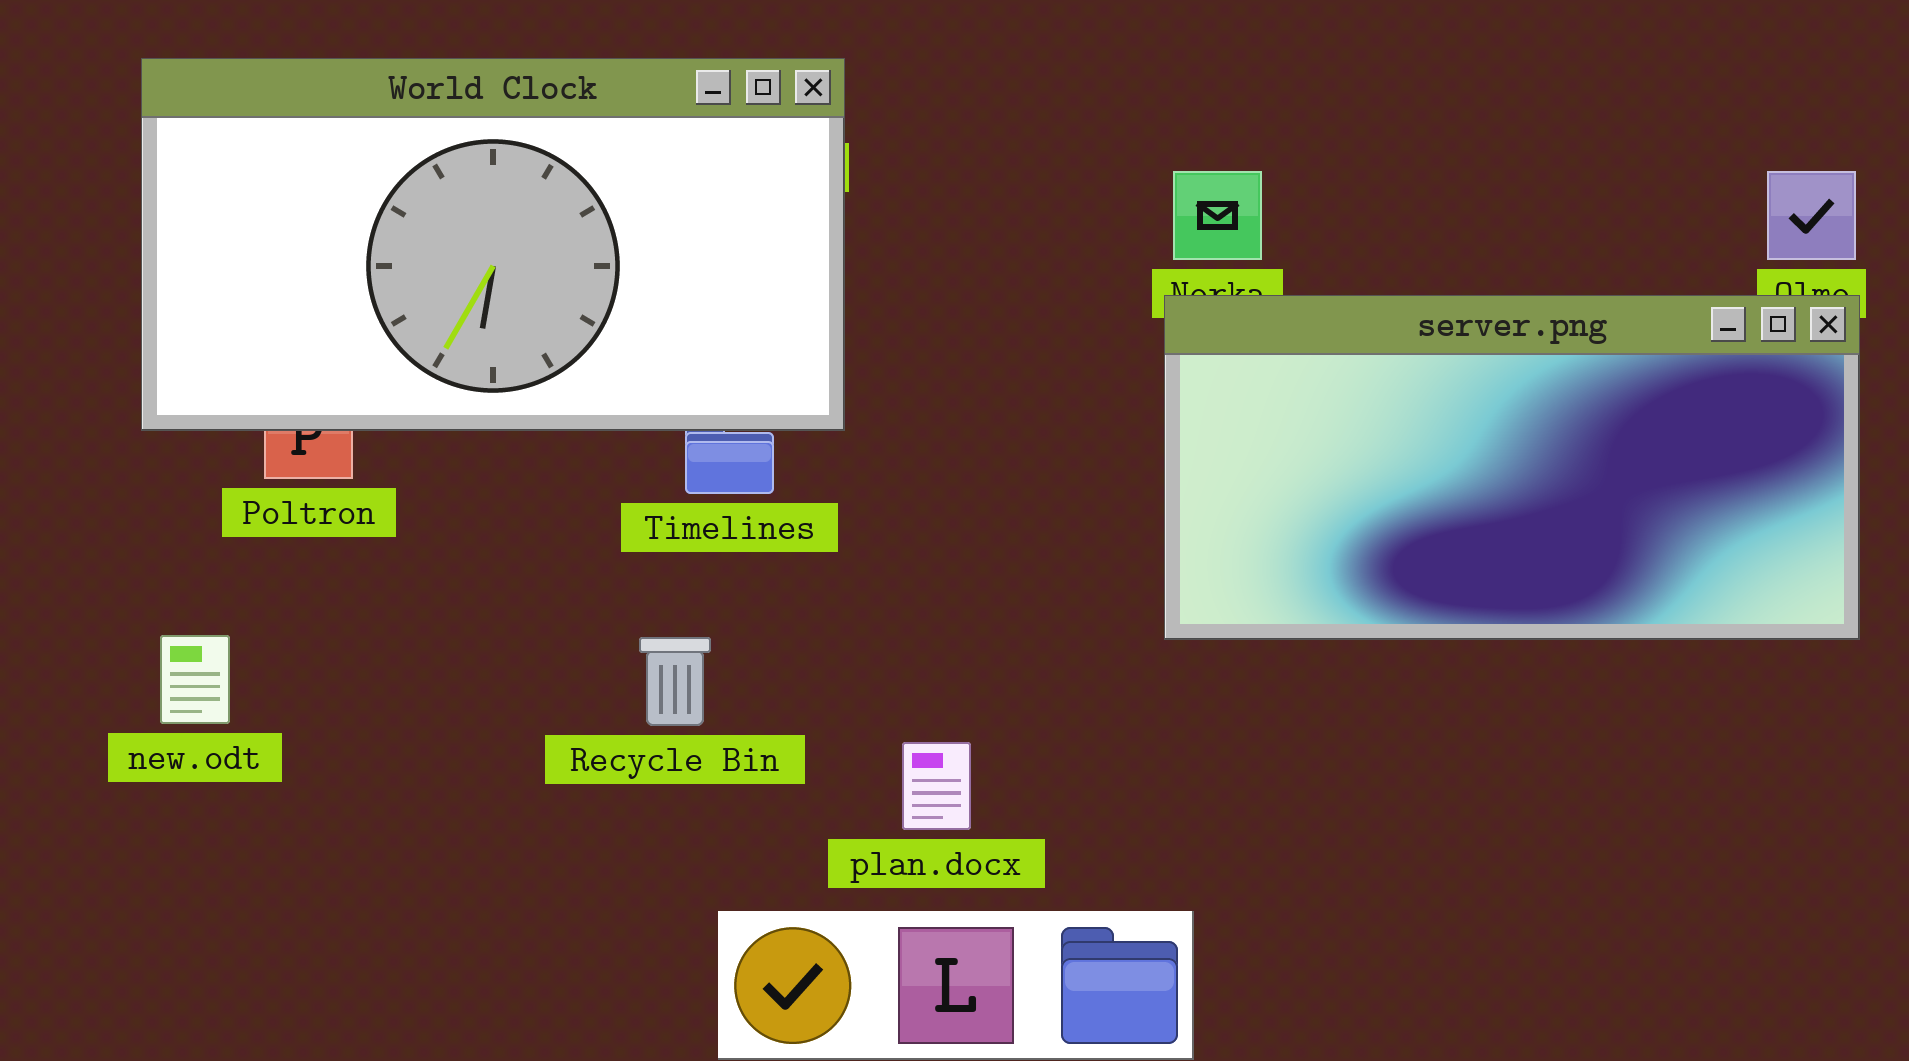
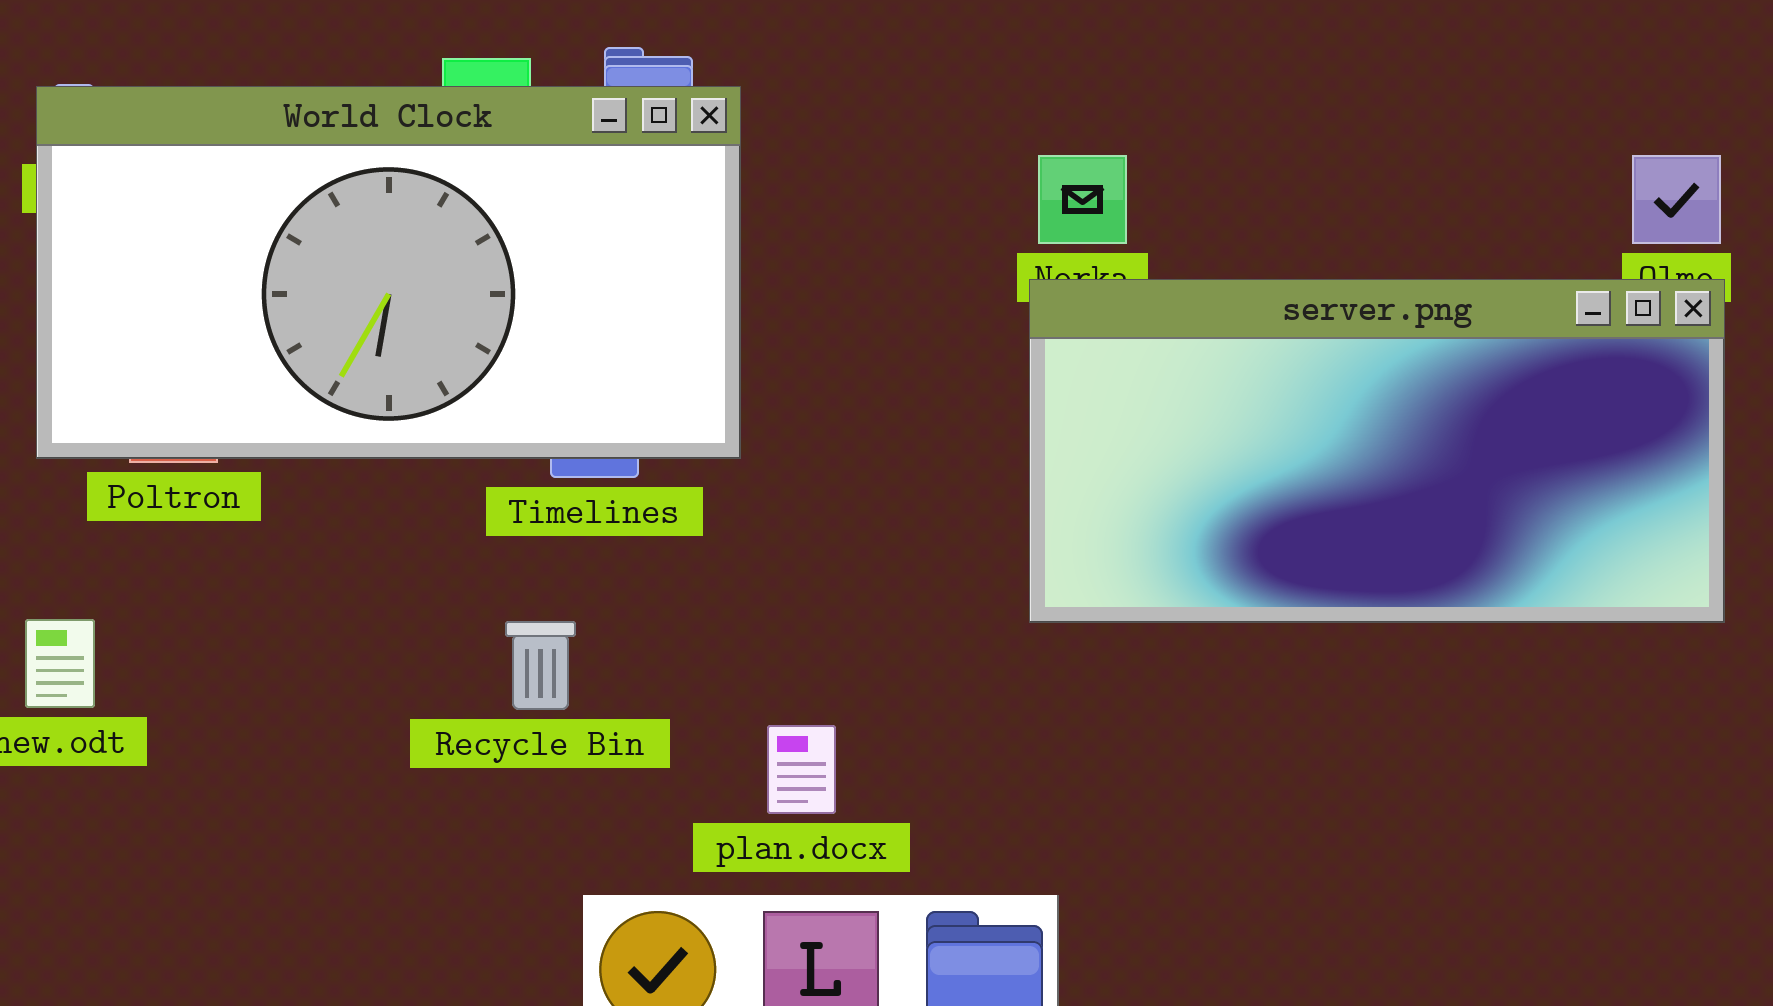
World Clock: [141,58,845,431] -> [36,86,741,459], moved

